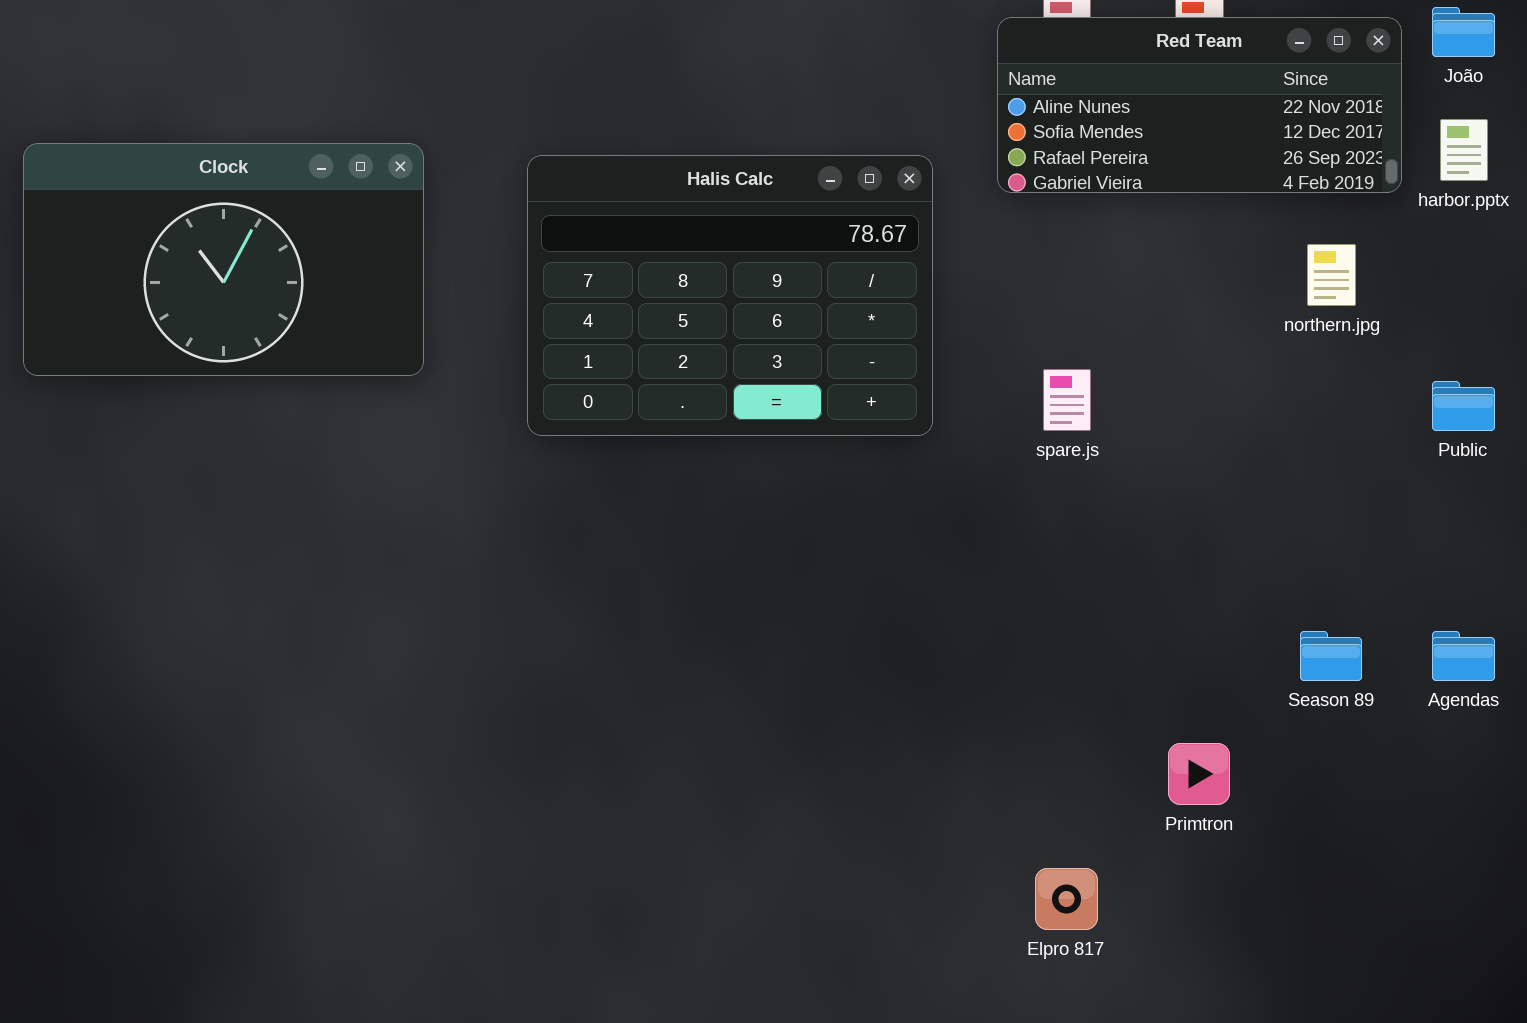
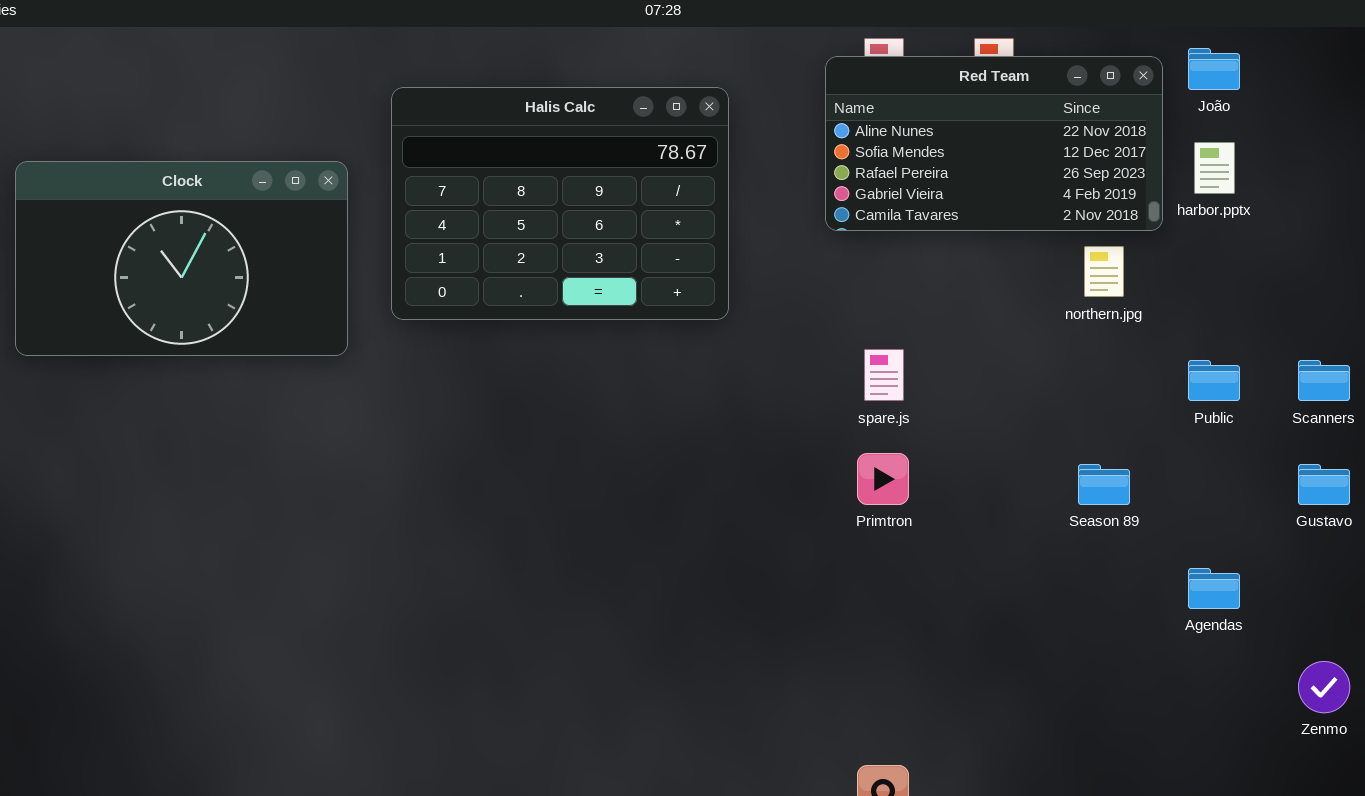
Red Team: [997,17,1402,193] -> [825,56,1163,231], resized
Halis Calc: [527,155,933,436] -> [391,87,729,320], moved
Season 89: [1300,631,1362,681] -> [1078,464,1130,505], moved
Primtron: [1168,743,1230,805] -> [857,453,909,505], moved

